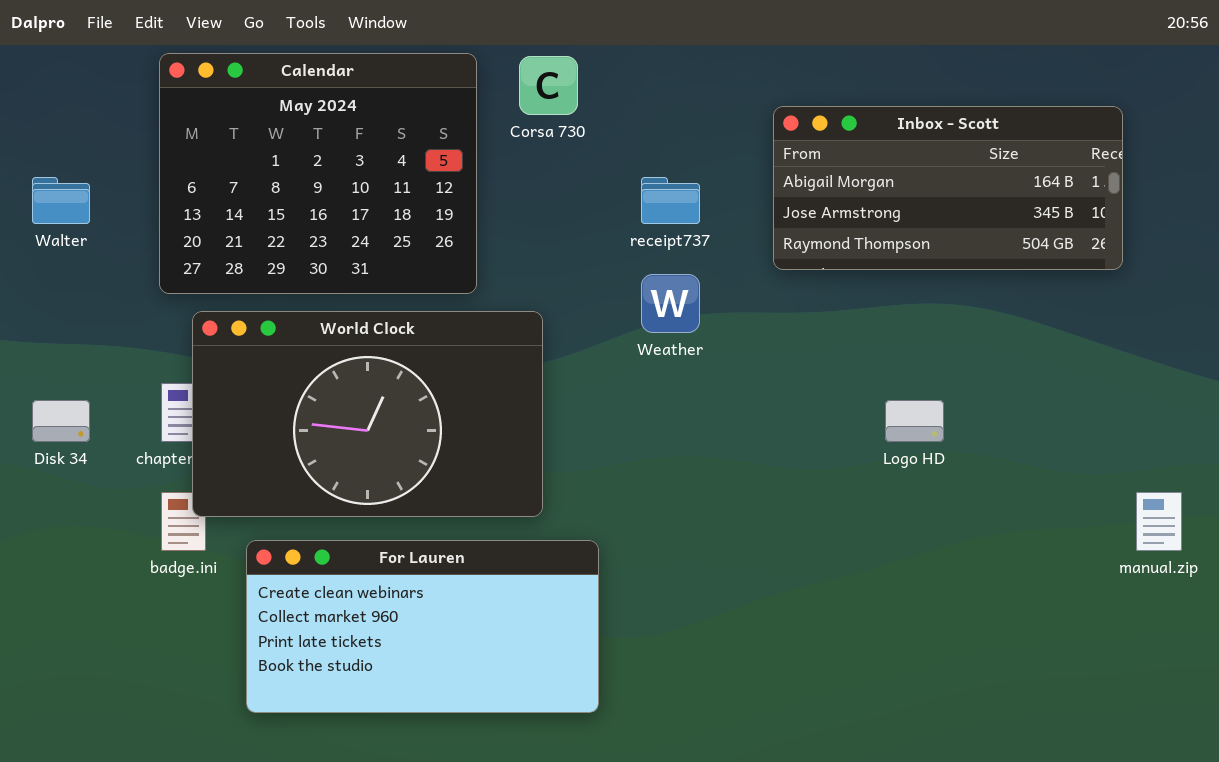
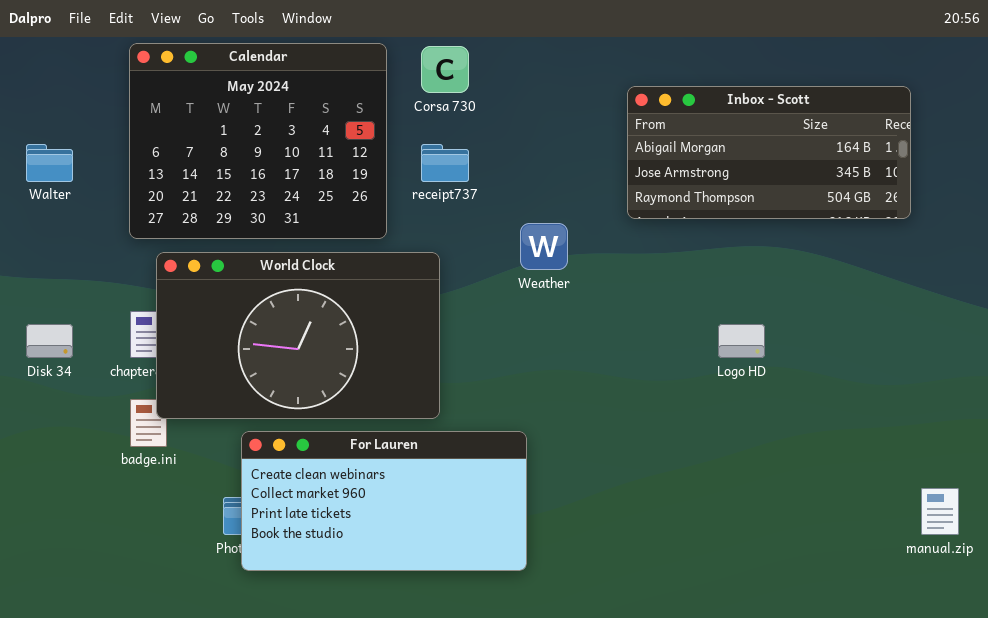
receipt737: [641,177,700,224] -> [421,144,469,182], moved
manual.zip: [1136,492,1182,551] -> [921,488,959,535], moved
For Lauren: [246,540,599,713] -> [241,431,527,571], moved

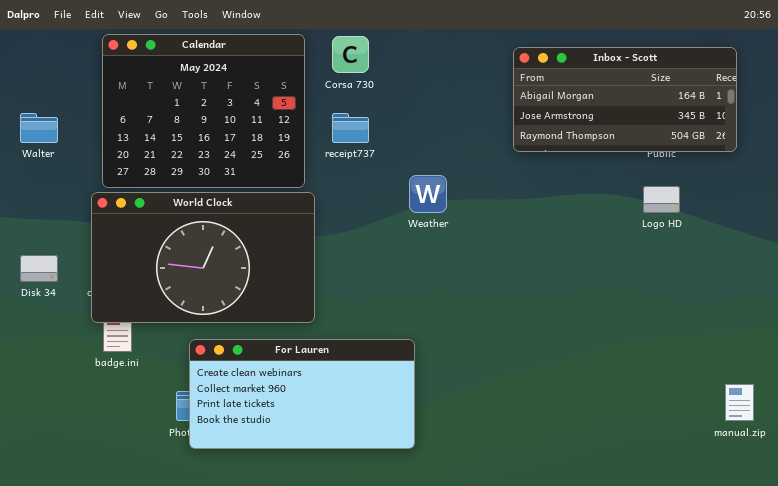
Inbox - Scott: [627,86,911,219] -> [513,47,737,152], moved
World Clock: [156,252,440,419] -> [91,192,315,323], moved
Logo HD: [718,324,765,358] -> [643,186,680,213], moved

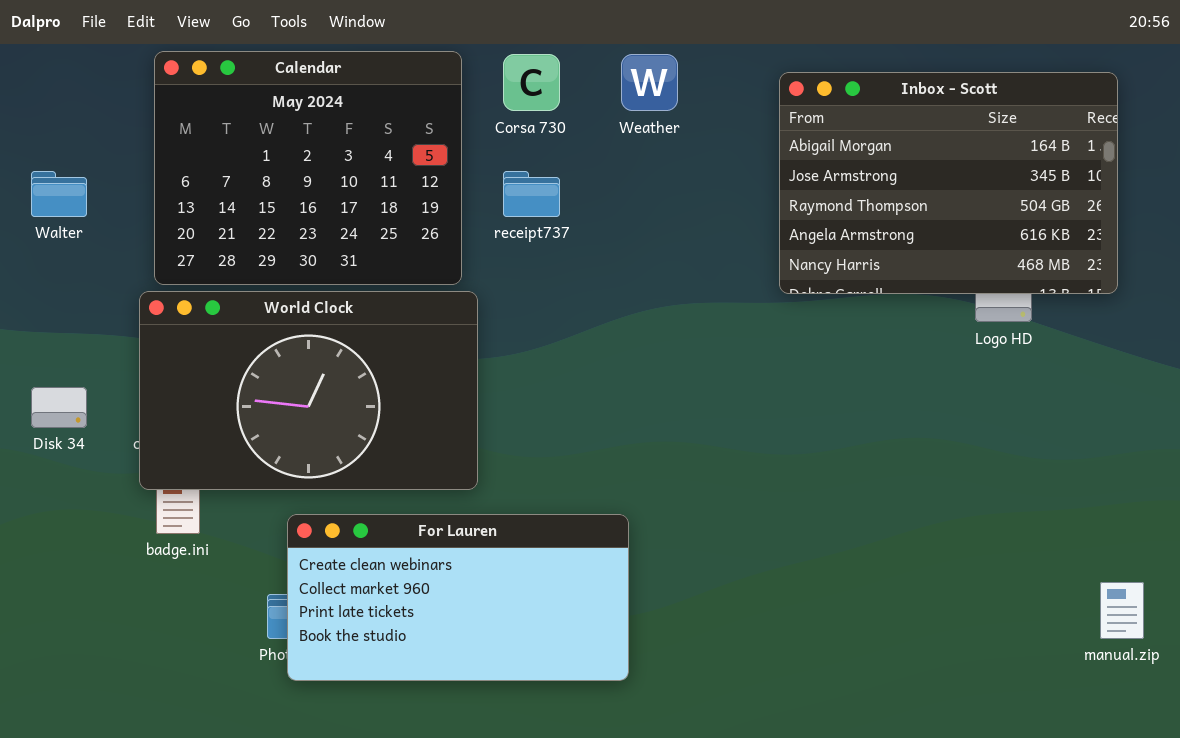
Inbox - Scott: [513,47,737,152] -> [779,72,1118,294], resized
Weather: [409,175,447,213] -> [621,54,678,111], moved

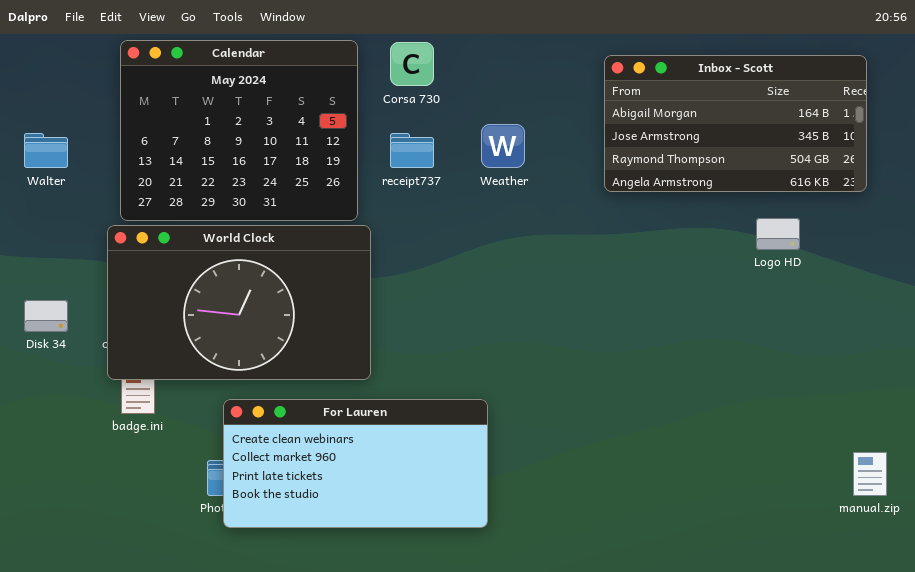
Weather: [621,54,678,111] -> [481,124,525,168], moved
Inbox - Scott: [779,72,1118,294] -> [604,55,867,192], resized

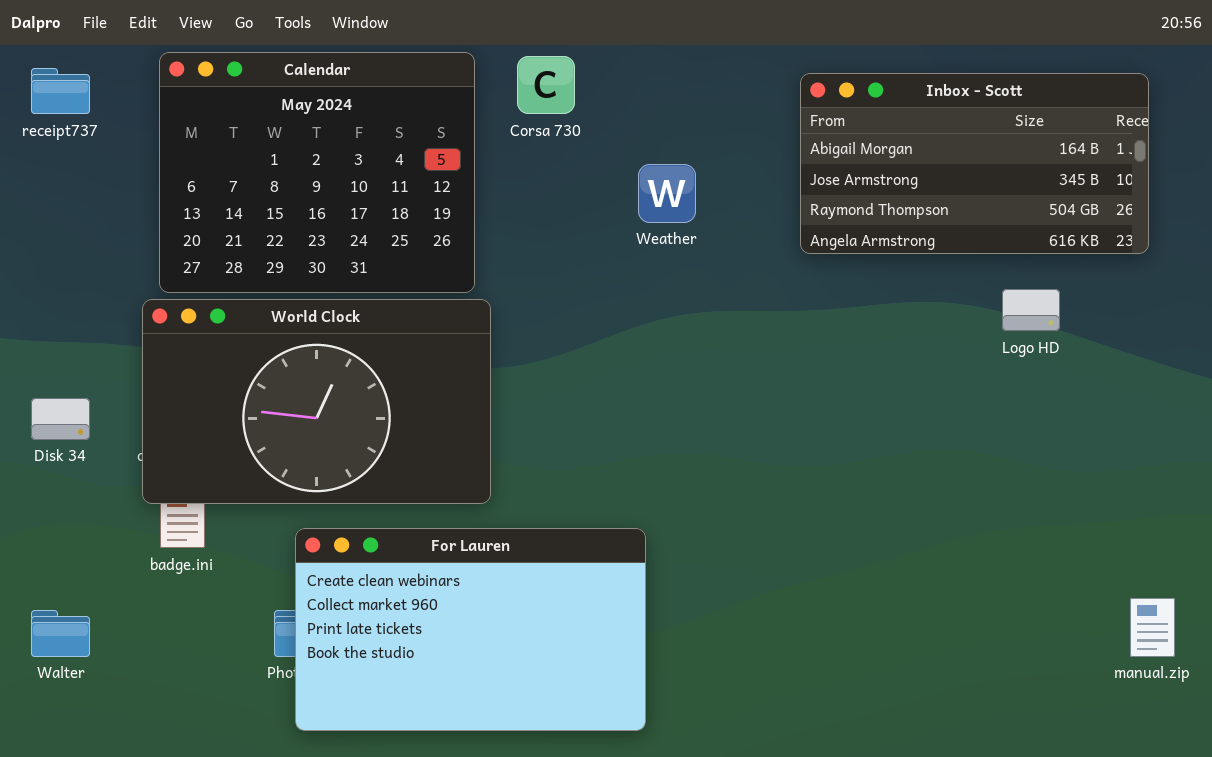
Walter: [24,133,68,168] -> [31,610,90,657], moved
receipt737: [390,133,434,168] -> [31,68,90,114], moved
For Lauren: [223,399,488,528] -> [295,528,646,731], resized

